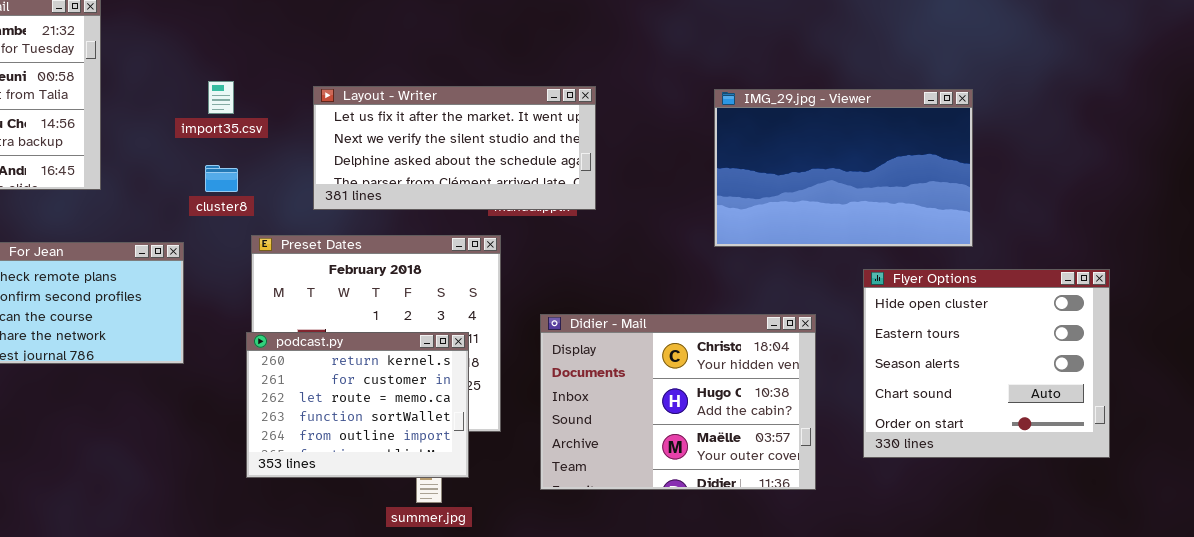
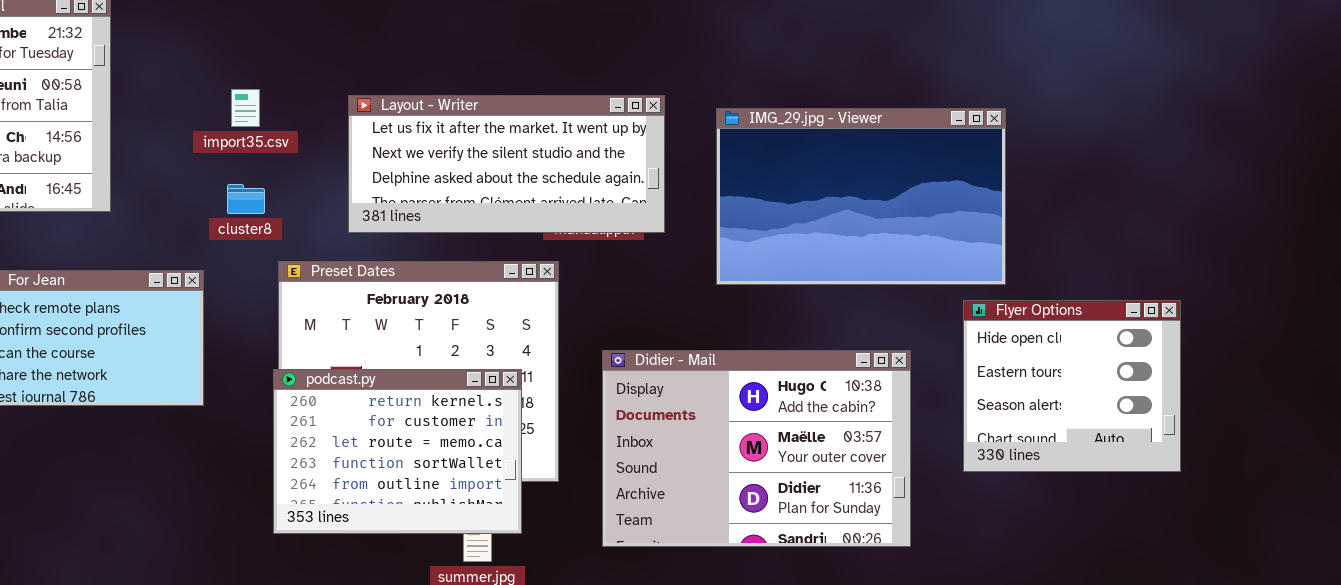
IMG_29.jpg - Viewer: [714,89,973,247] -> [716,108,1006,285], moved
Flyer Options: [863,269,1110,458] -> [963,300,1181,472], resized
Didier - Mail: [540,314,816,490] -> [602,350,911,547], scrolled down 1 row

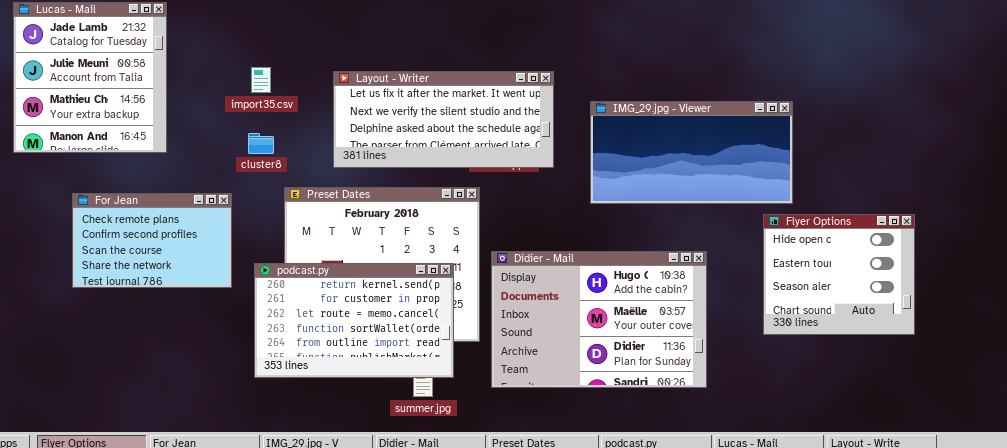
IMG_29.jpg - Viewer: [716,108,1006,285] -> [590,101,793,204], resized
Didier - Mail: [602,350,911,547] -> [491,251,707,388], moved
podcast.py: [273,369,522,534] -> [254,263,454,378], resized

